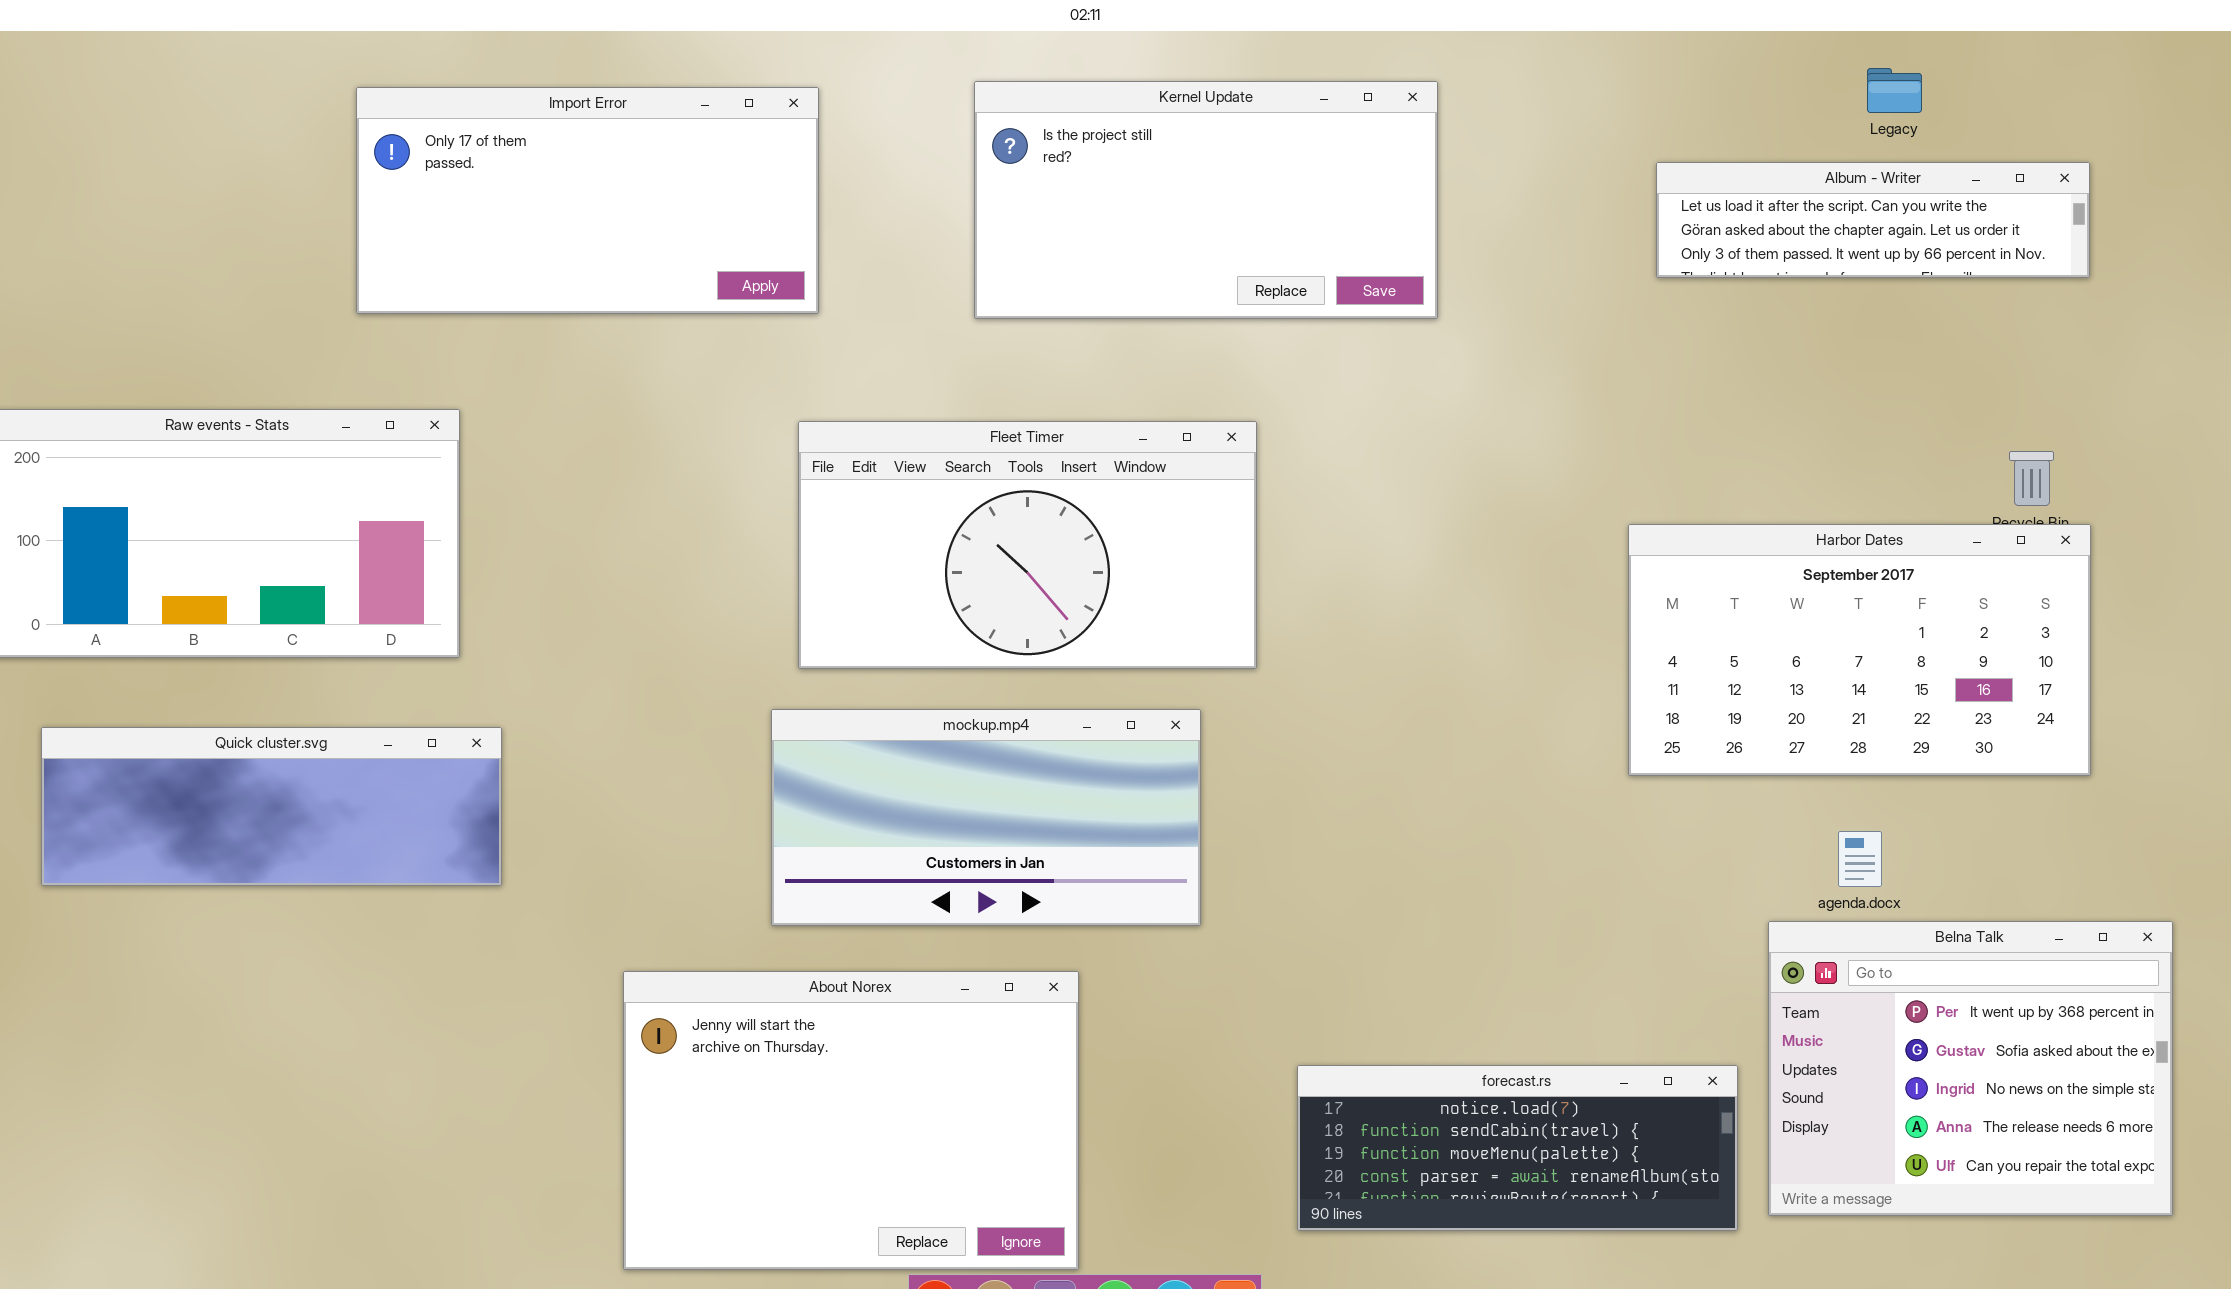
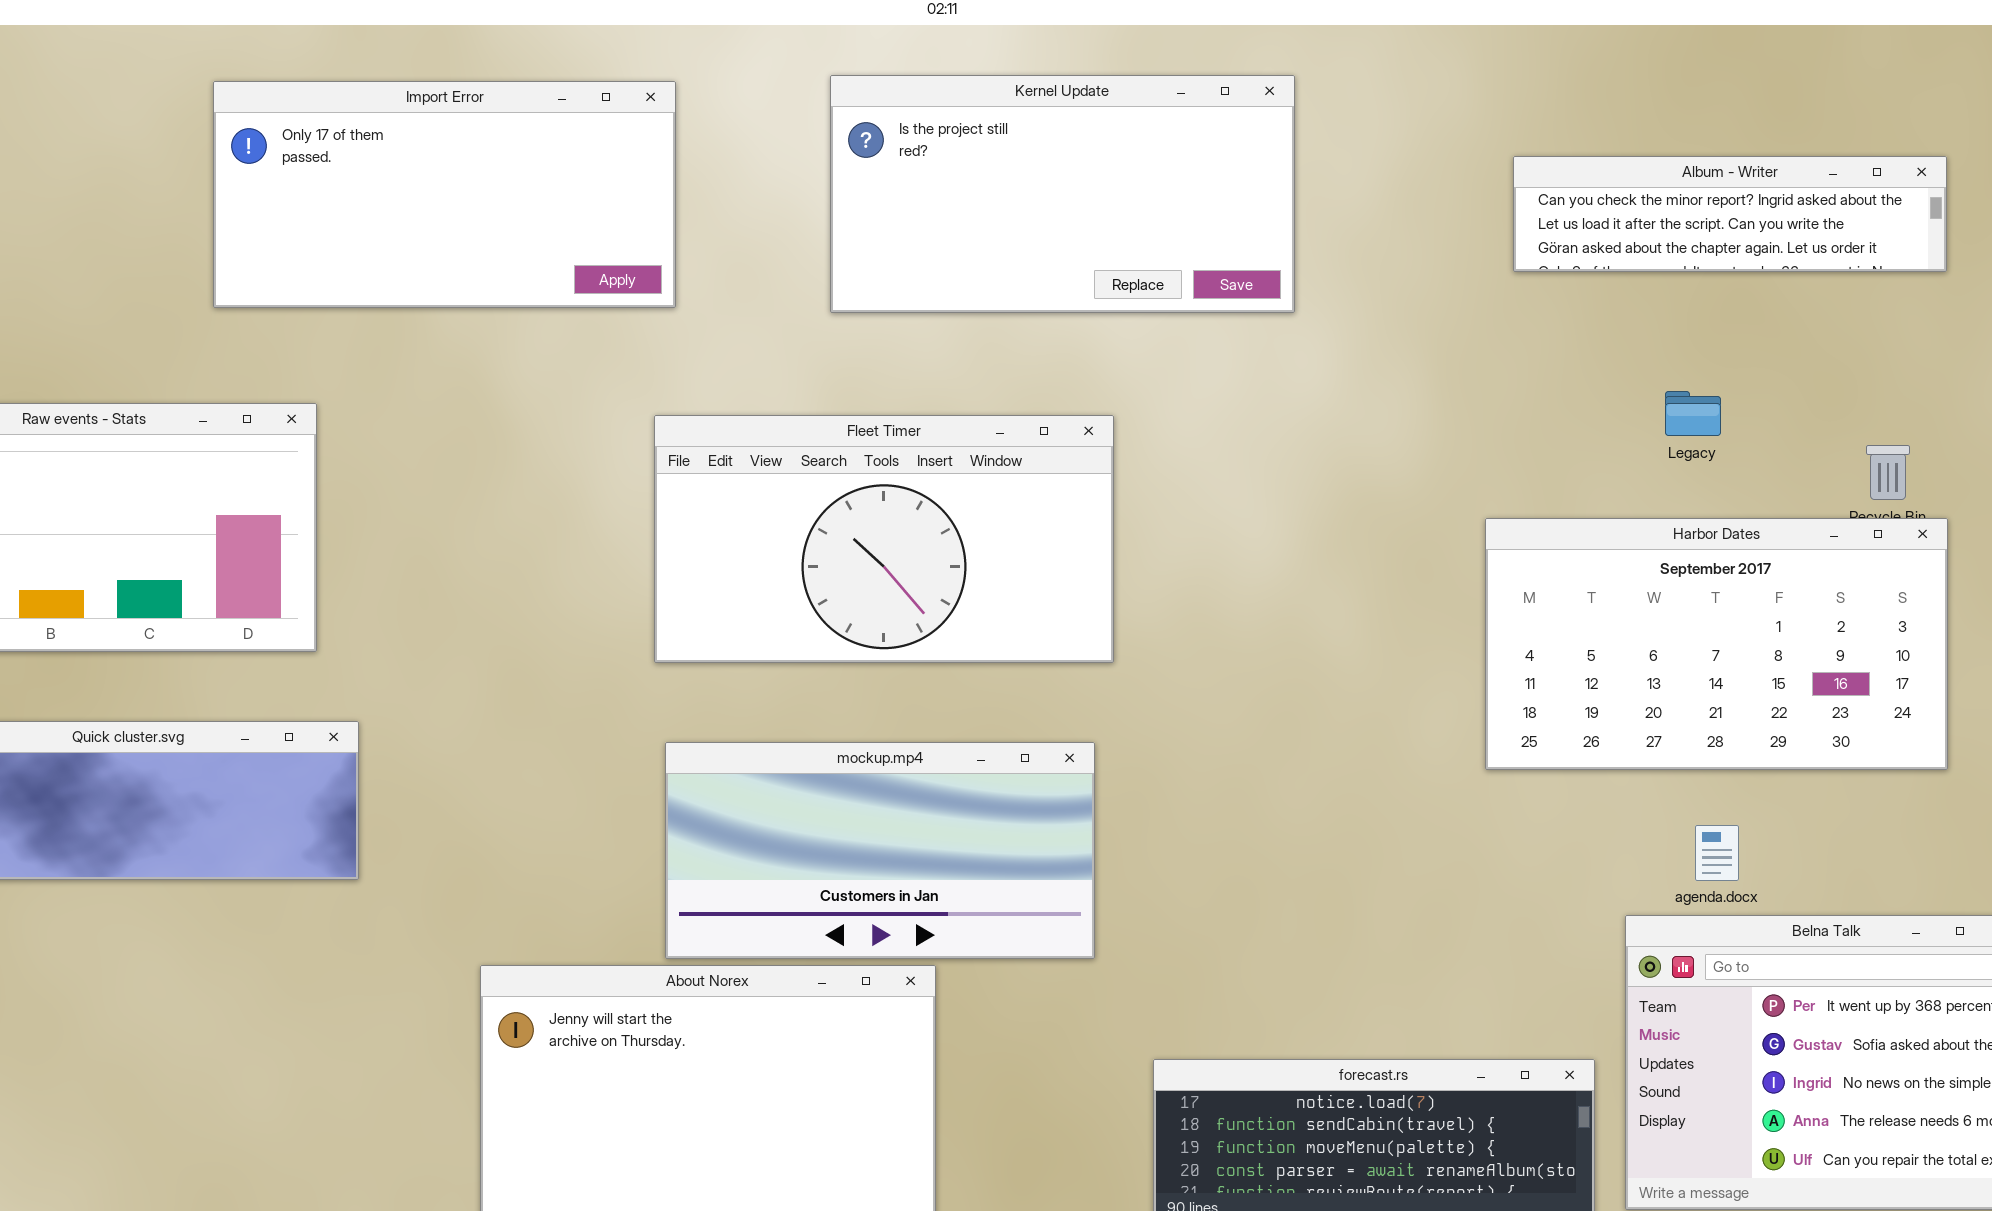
Legacy: [1867,68,1922,113] -> [1665,391,1721,436], moved
Album - Writer: [1656,162,2090,278] -> [1513,156,1947,272], scrolled up 1 row
mockup.mp4: [771,709,1201,926] -> [665,742,1095,959], moved

